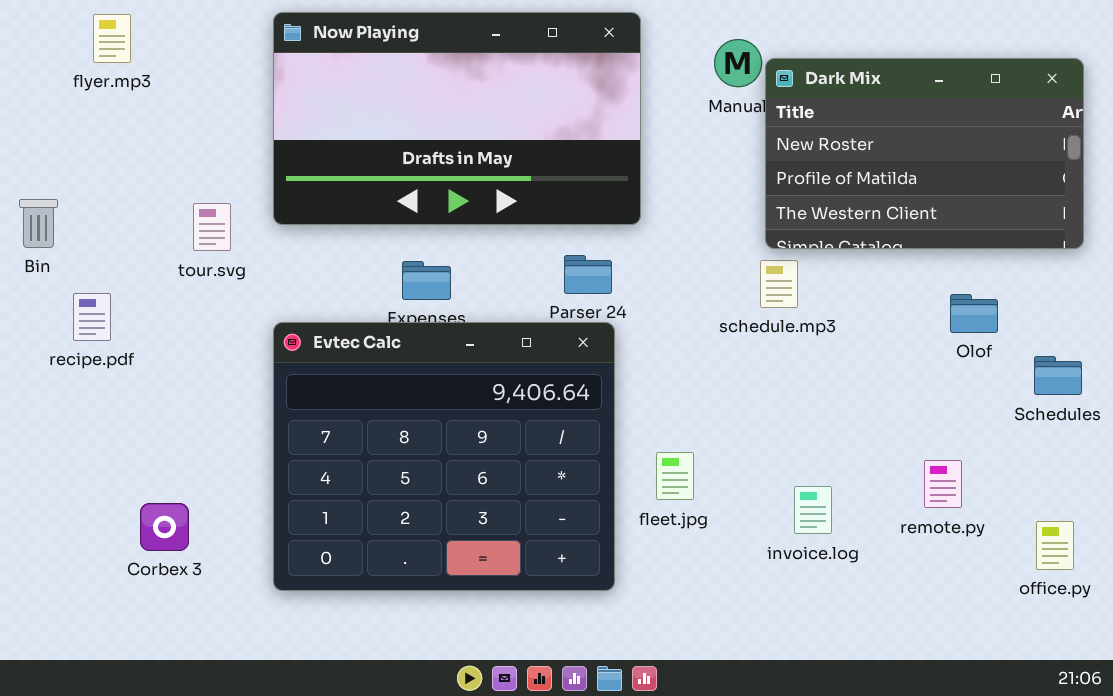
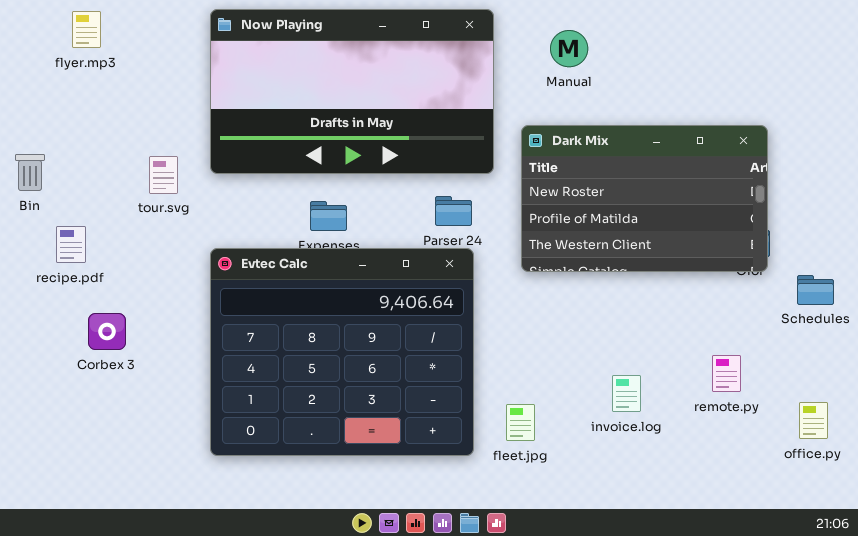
Dark Mix: [765,58,1084,249] -> [521,125,768,272], moved
fleet.jpg: [656,452,694,500] -> [506,404,535,441], moved
Corbex 3: [140,503,189,551] -> [88,313,126,350], moved

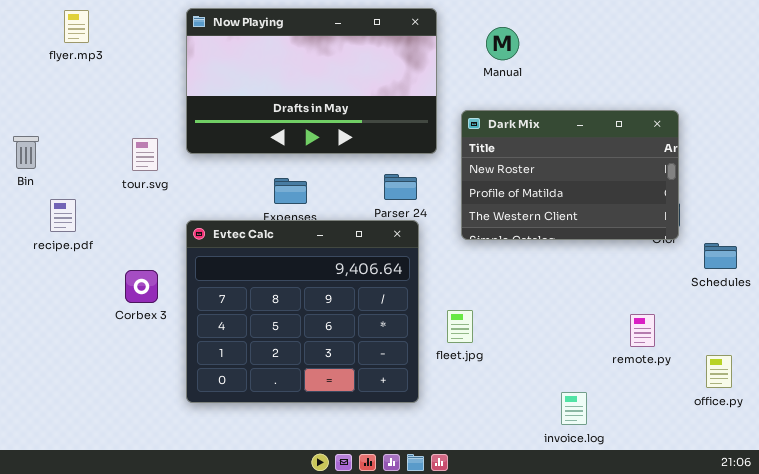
Corbex 3: [88,313,126,350] -> [125,270,158,303], moved
invoice.log: [612,375,641,412] -> [561,392,587,425], moved
fleet.jpg: [506,404,535,441] -> [447,310,473,343], moved

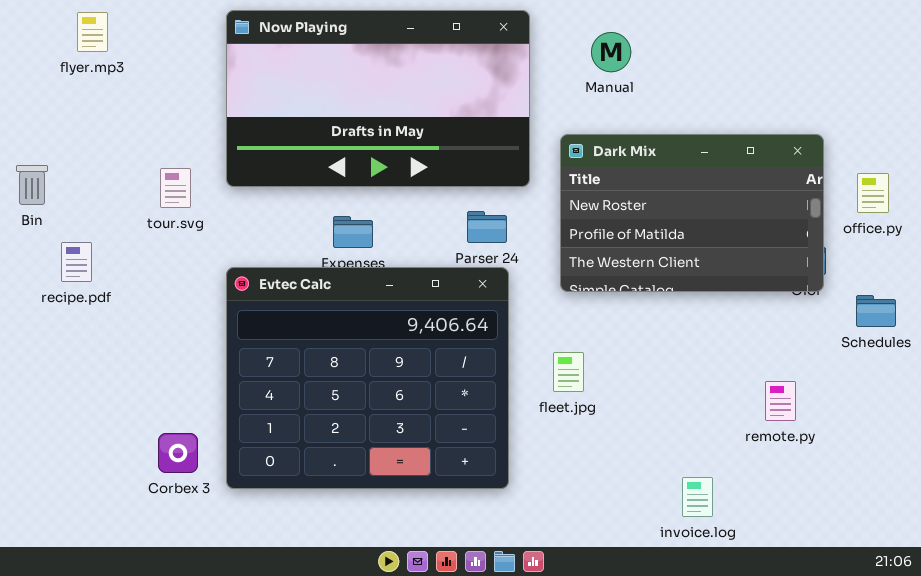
Corbex 3: [125,270,158,303] -> [158,433,198,473], moved
fleet.jpg: [447,310,473,343] -> [553,352,584,392], moved
office.py: [706,355,732,388] -> [857,173,889,213], moved

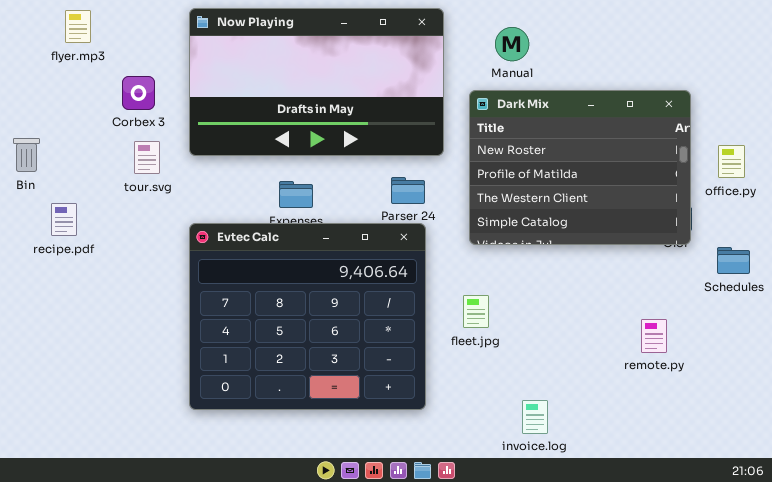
Dark Mix: [560,134,824,292] -> [469,90,691,245], resized
Corbex 3: [158,433,198,473] -> [122,76,155,110], moved
invoice.log: [682,477,713,517] -> [522,400,548,434], moved

